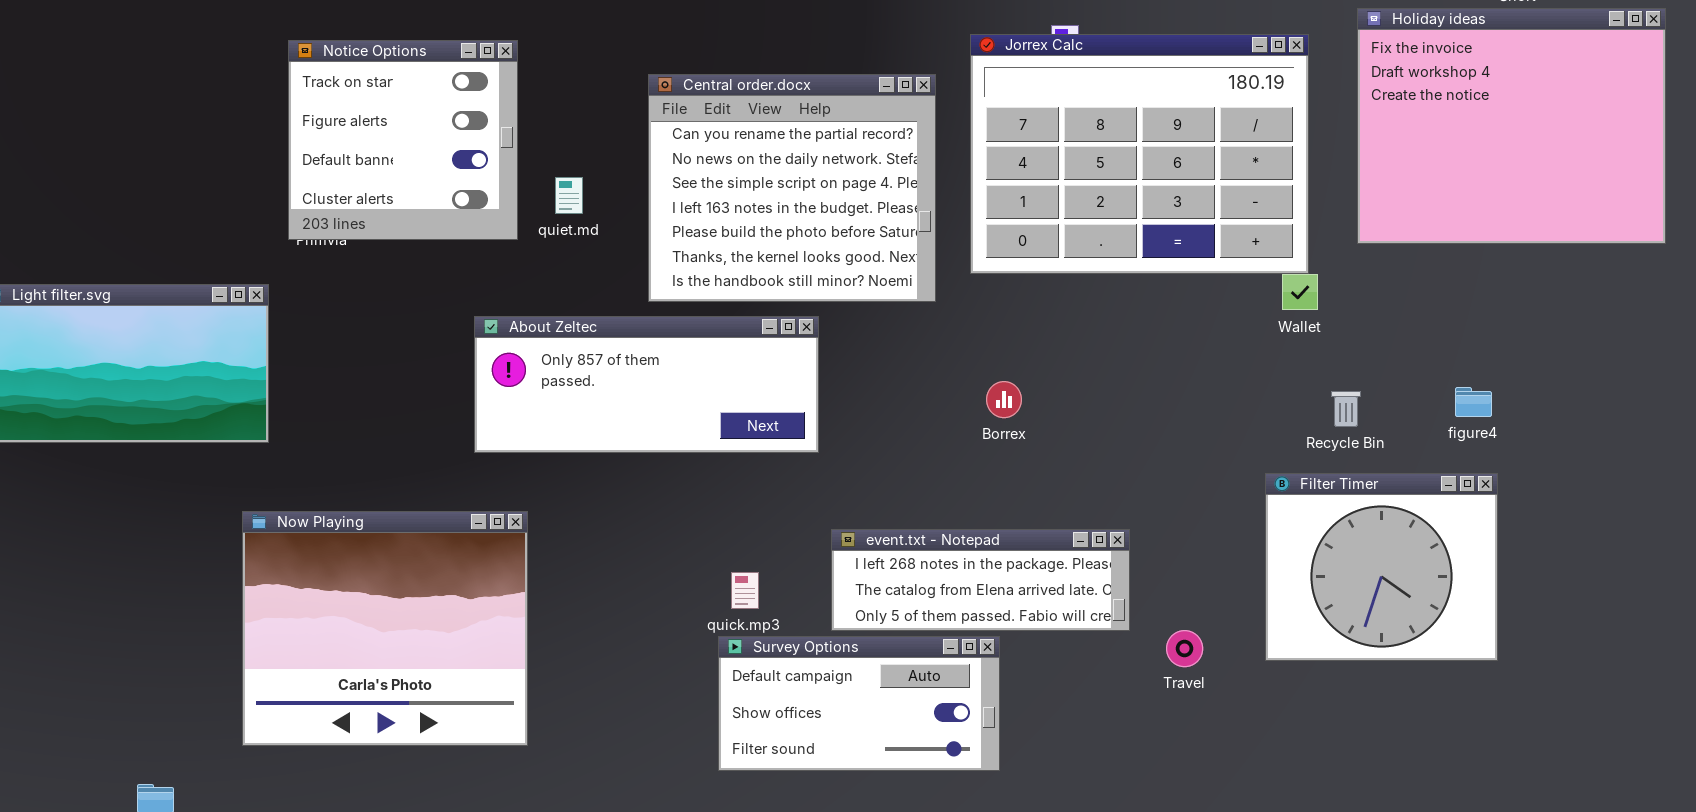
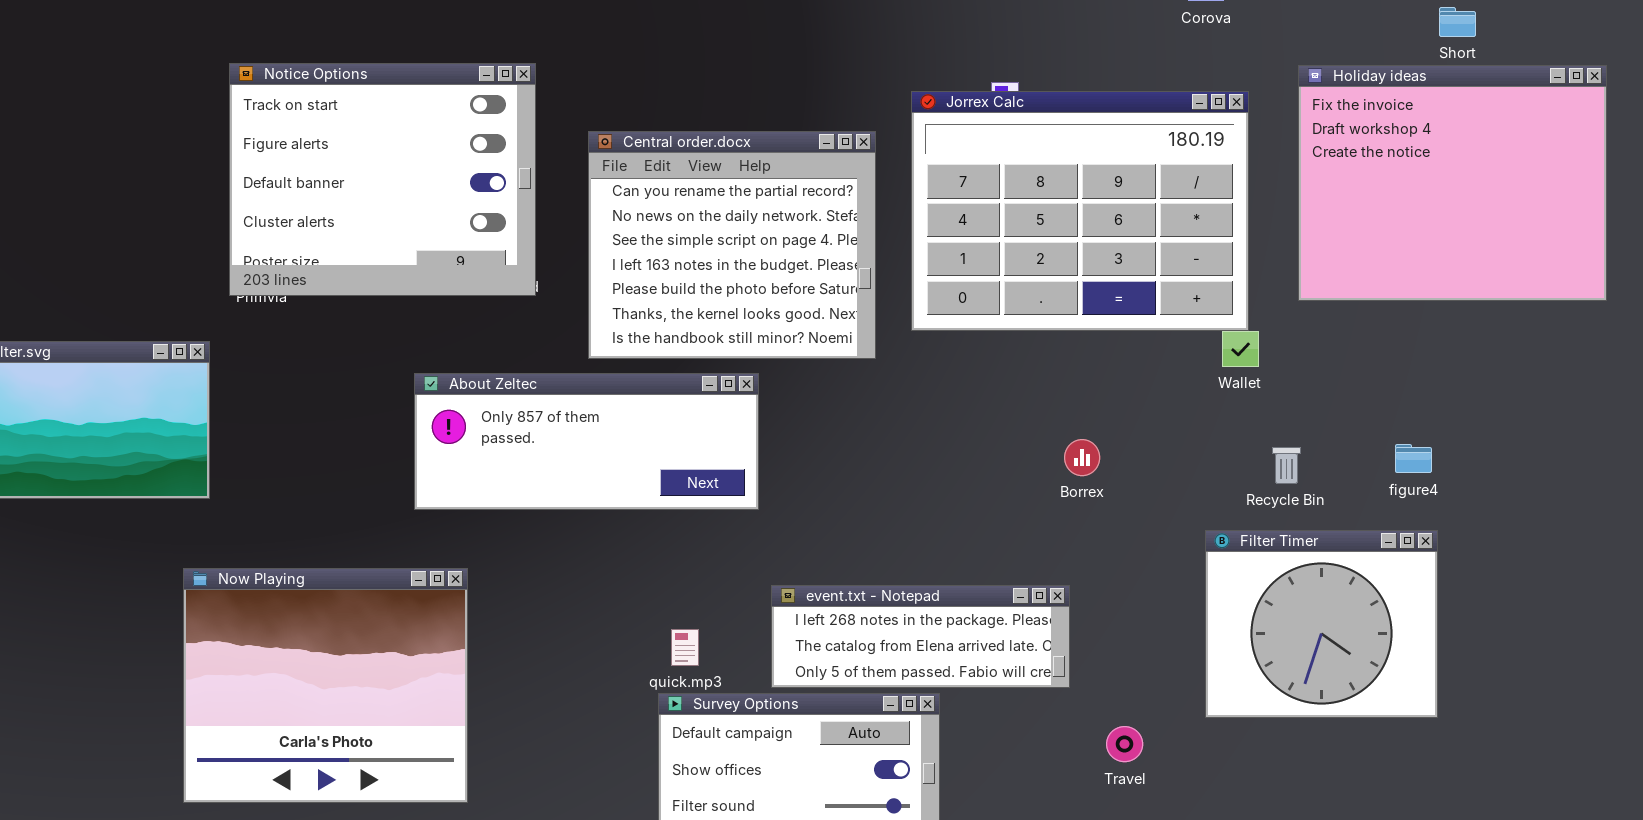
Notice Options: [288,40,518,240] -> [229,63,536,296], resized
Borrex: [986,381,1022,418] -> [1064,439,1100,476], moved
Travel: [1166,630,1203,667] -> [1106,726,1143,762], moved

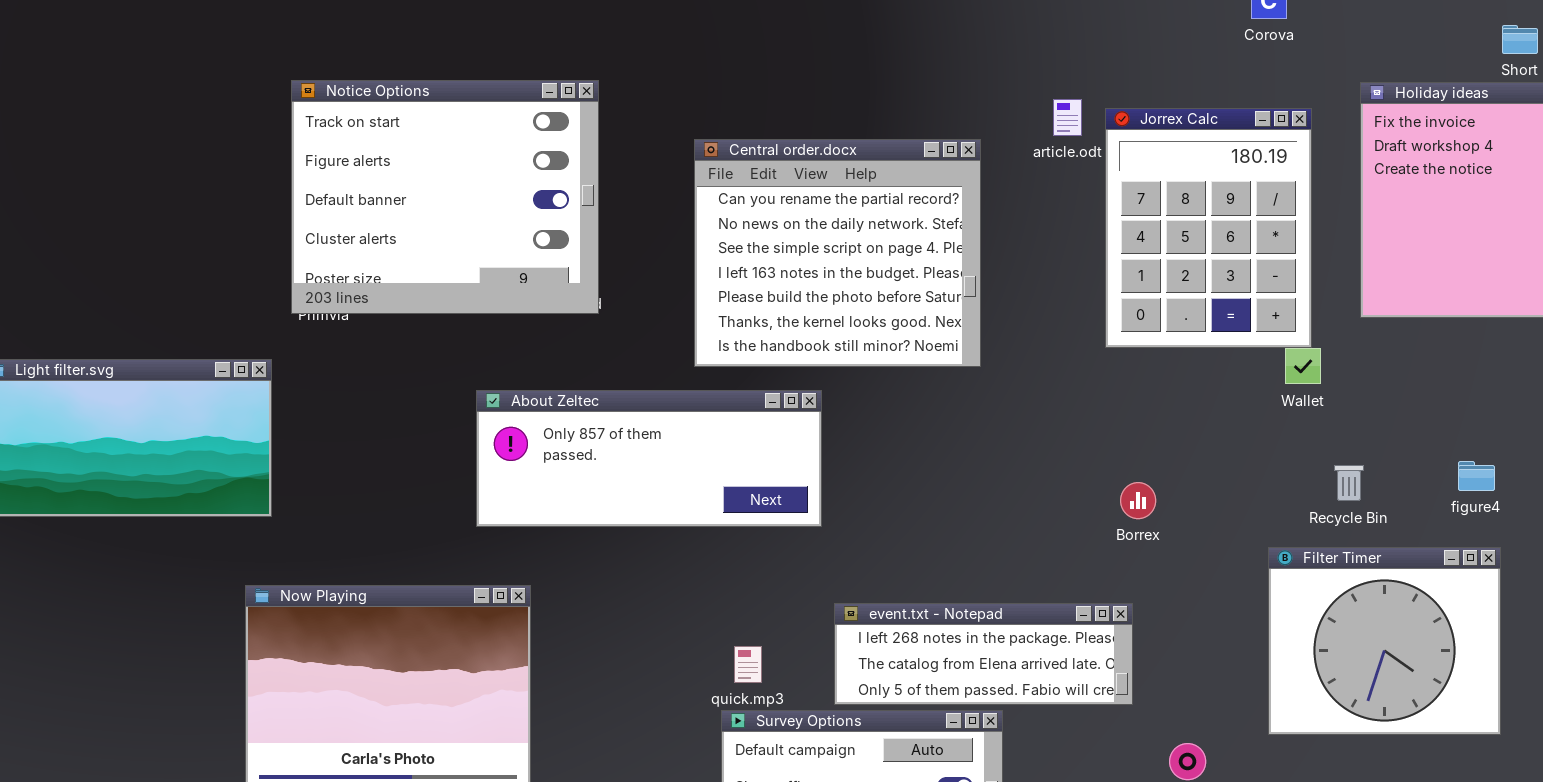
Jorrex Calc: [911,91,1249,331] -> [1105,108,1312,348], resized
Central order.docx: [588,131,876,359] -> [694,139,981,367], moved
Borrex: [1064,439,1100,476] -> [1120,482,1156,519], moved

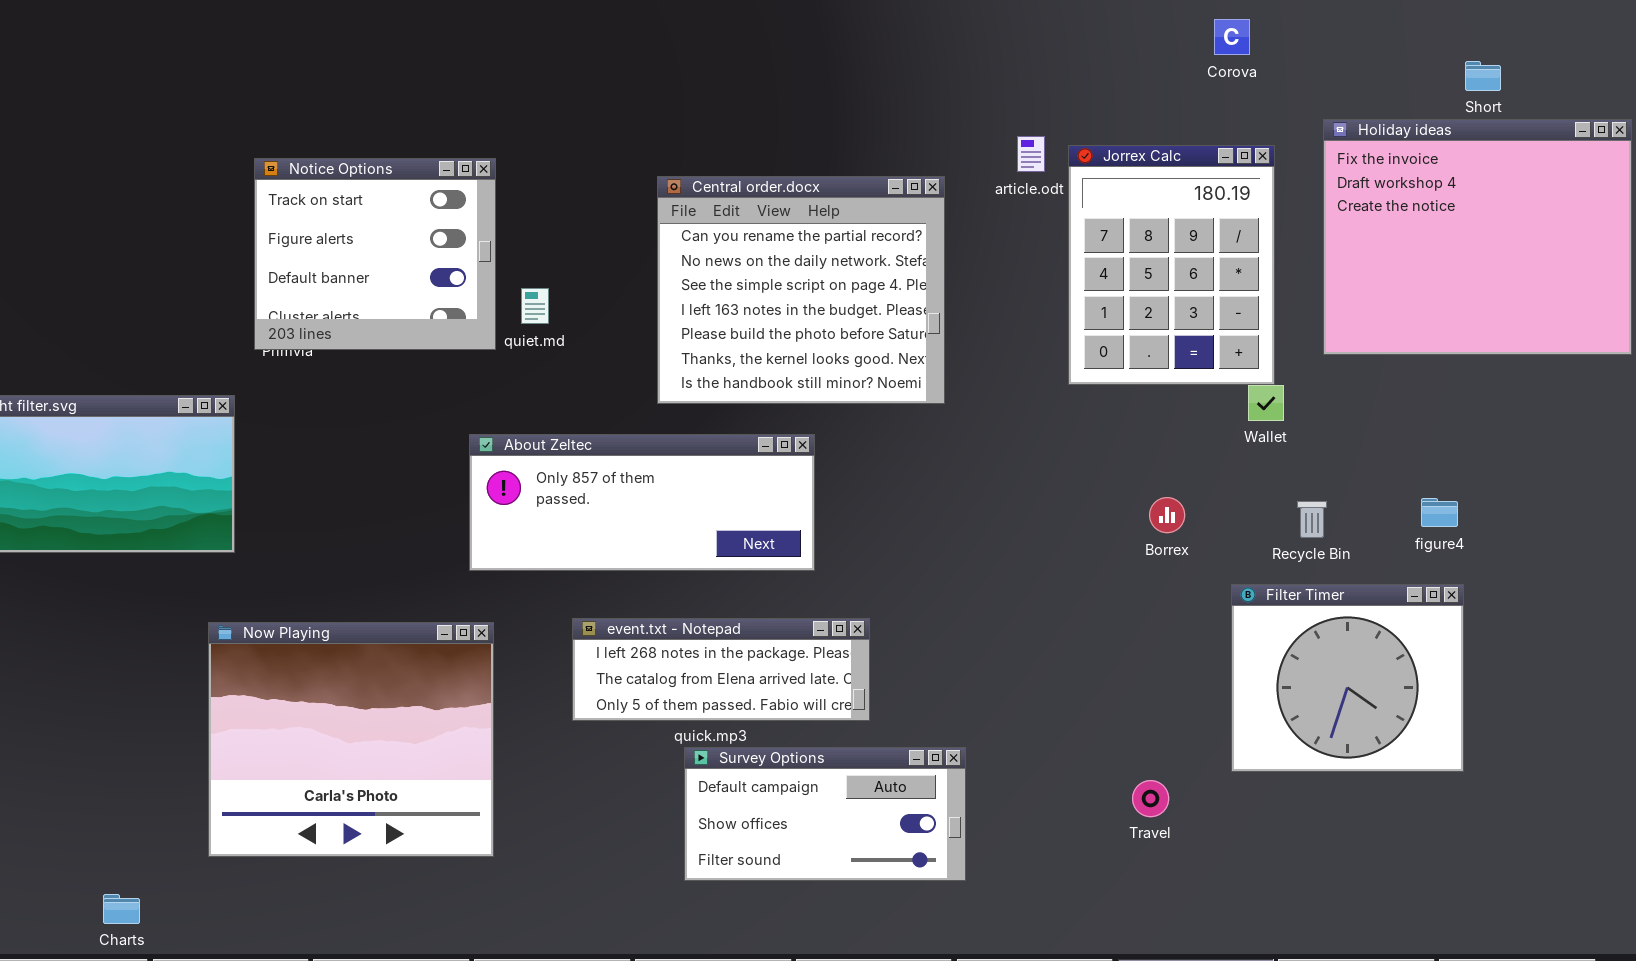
Notice Options: [291,80,599,314] -> [254,158,496,350], resized
About Zeltec: [476,390,822,527] -> [469,434,815,571], moved
Borrex: [1120,482,1156,519] -> [1149,497,1185,533], moved
event.txt - Notepad: [834,603,1133,705] -> [572,618,870,721], moved

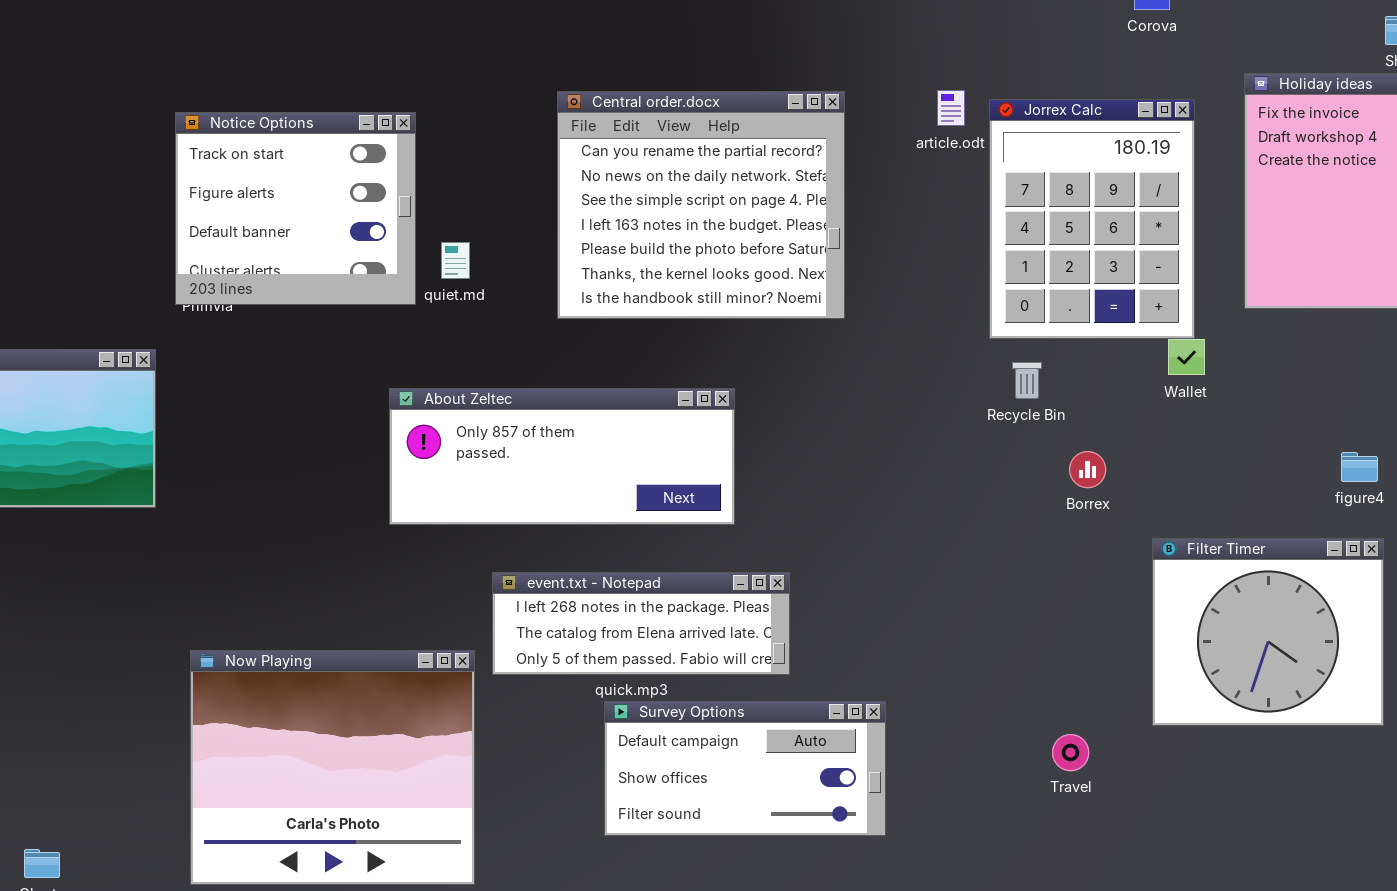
Central order.docx: [657,176,945,404] -> [557,91,845,319], moved
Recycle Bin: [1297,501,1327,538] -> [1012,362,1042,399], moved
Now Playing: [208,622,494,857] -> [190,650,475,885], moved

